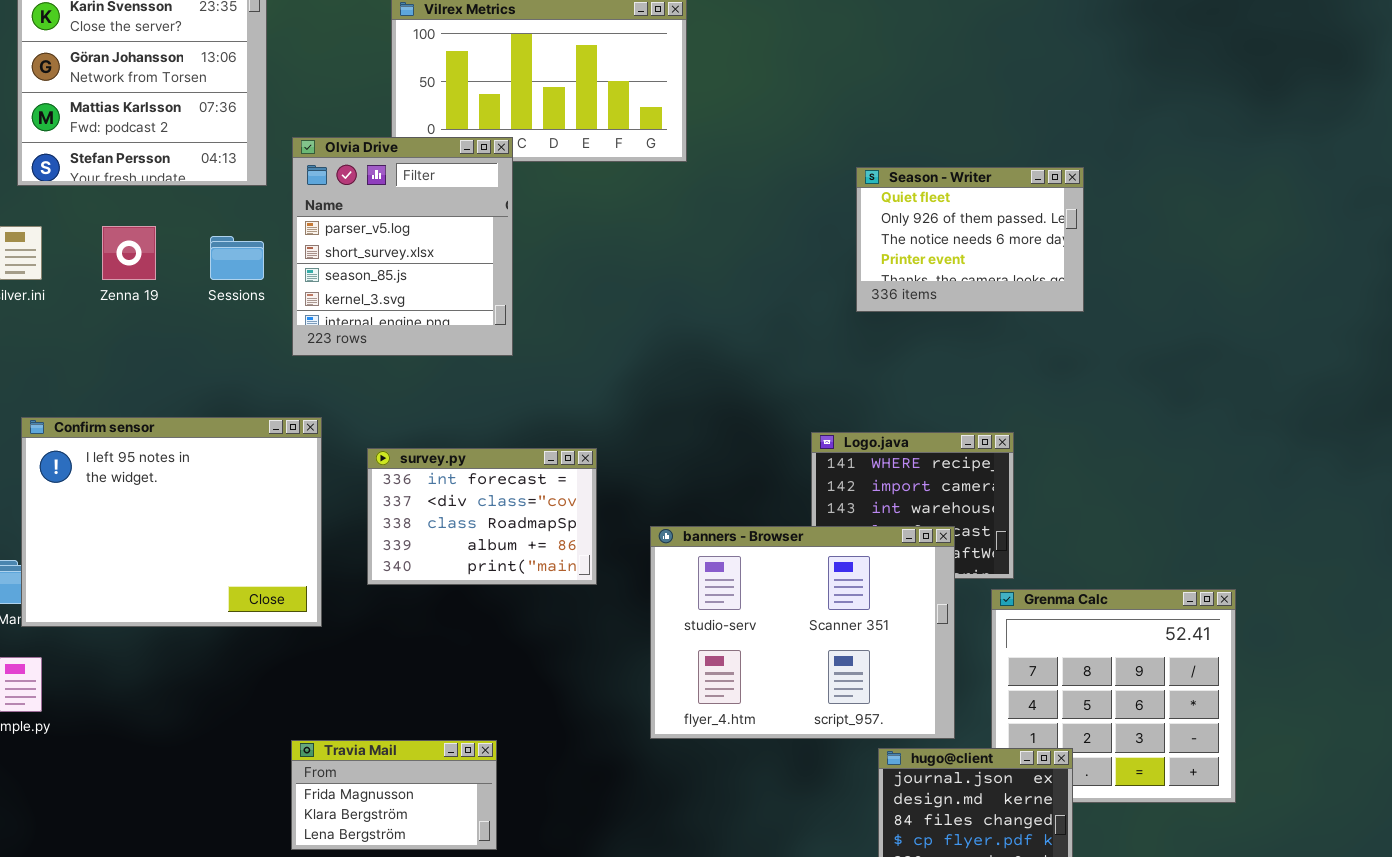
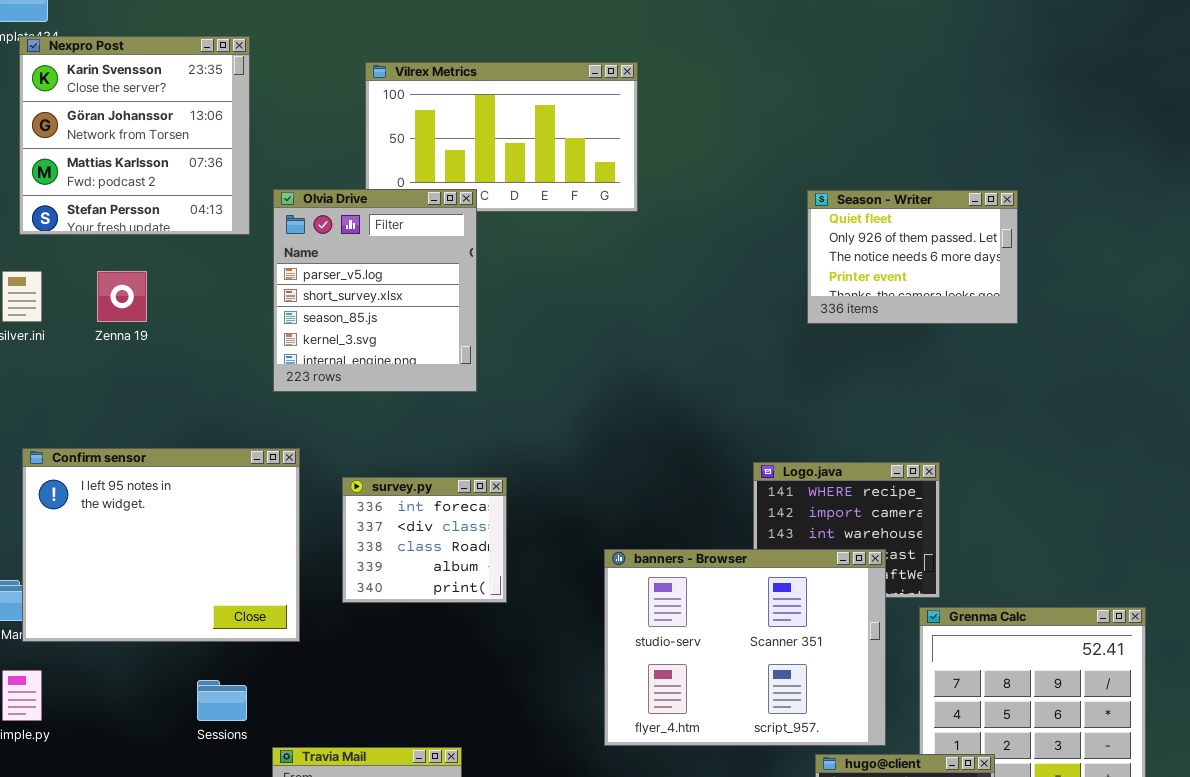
Season - Writer: [856,167,1084,312] -> [807,190,1018,324], moved
Sessions: [210,236,264,280] -> [197,680,247,721], moved
survey.py: [367,448,597,585] -> [342,477,507,603], resized

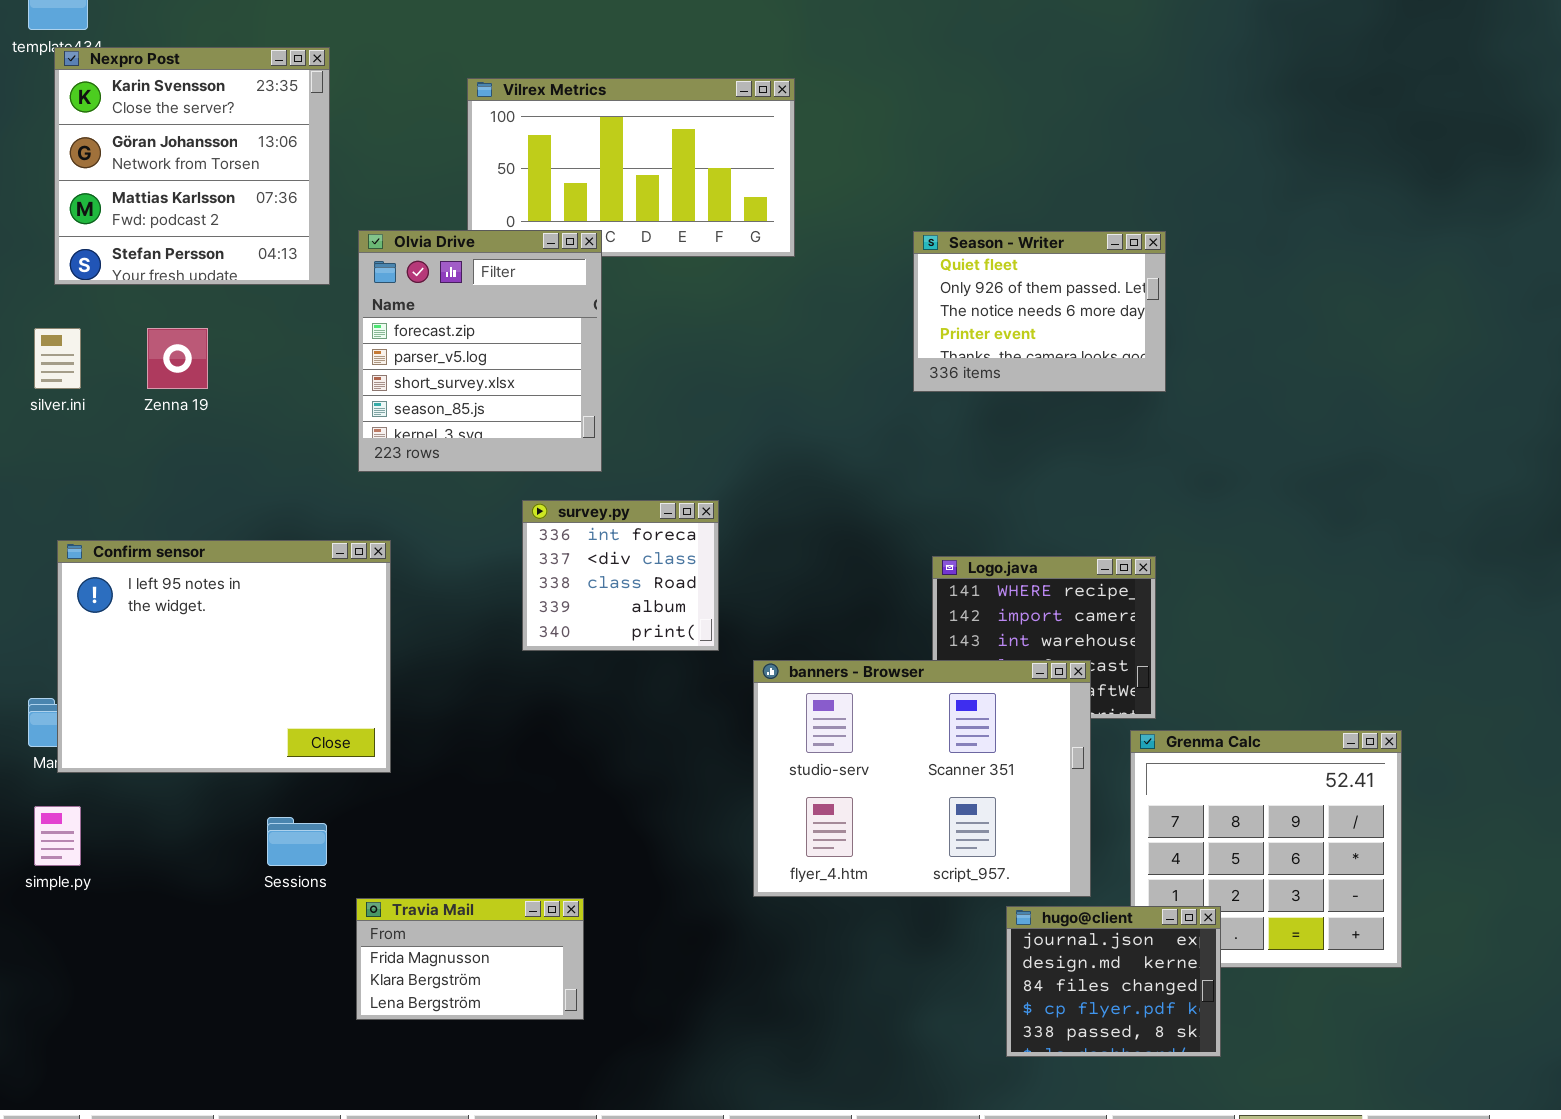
Olvia Drive: [273,189,477,392] -> [358,230,602,472], scrolled up 1 row
Season - Writer: [807,190,1018,324] -> [913,231,1166,392], moved
survey.py: [342,477,507,603] -> [522,500,719,651], moved

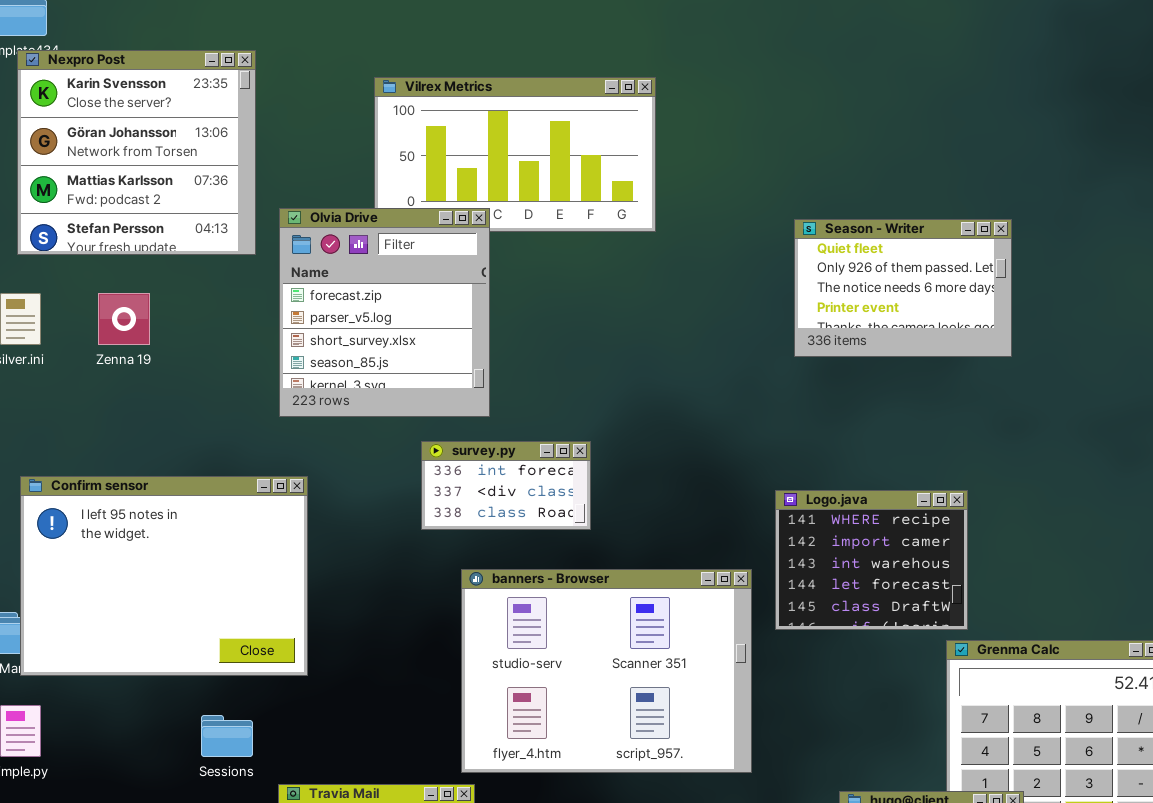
Season - Writer: [913,231,1166,392] -> [794,219,1012,357], moved
survey.py: [522,500,719,651] -> [421,441,591,530], resized
banners - Browser: [753,660,1091,897] -> [461,569,752,773], moved

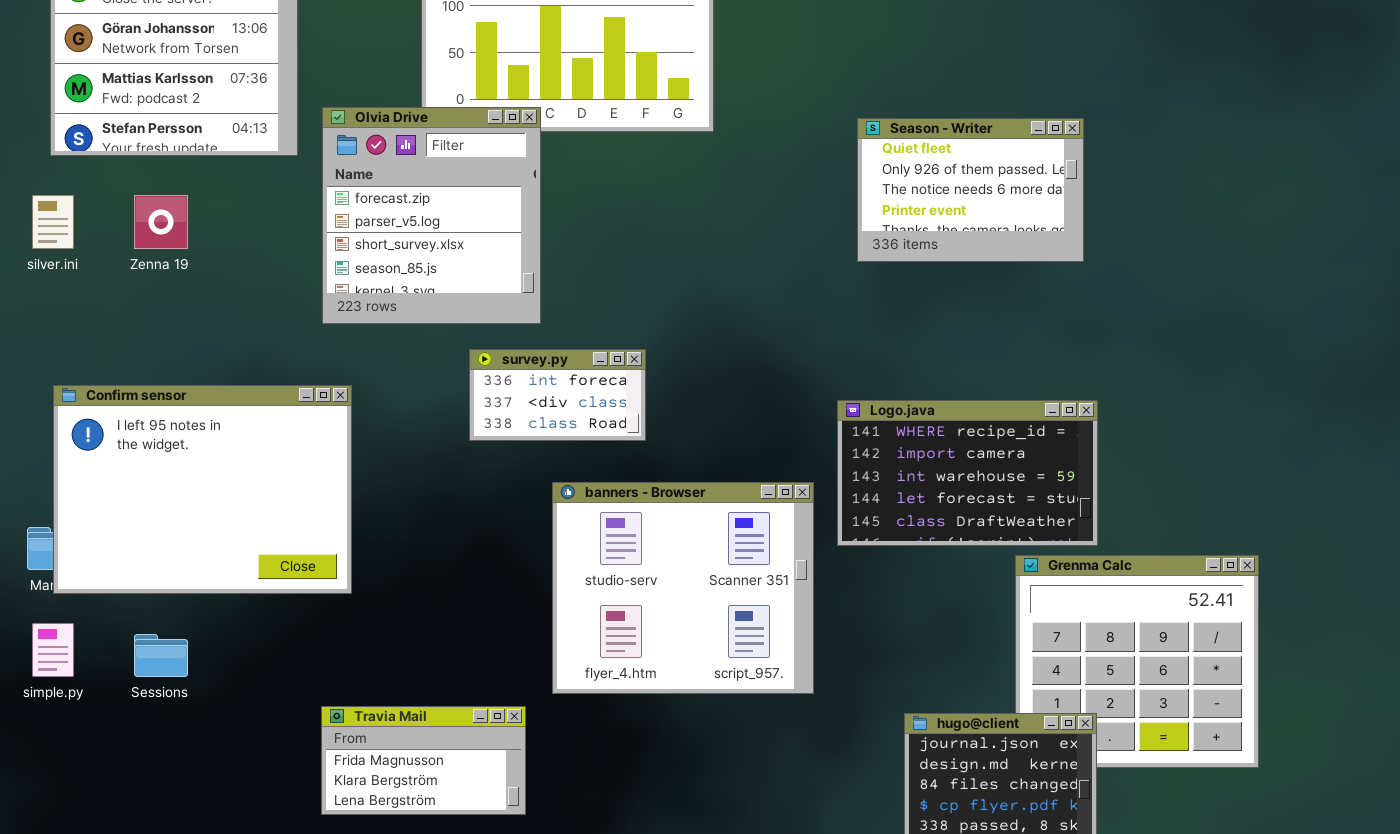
Logo.java: [775,490,968,630] -> [837,400,1098,546], resized
banners - Browser: [461,569,752,773] -> [552,482,814,694], resized
Sessions: [201,715,253,757] -> [134,634,188,677], moved

